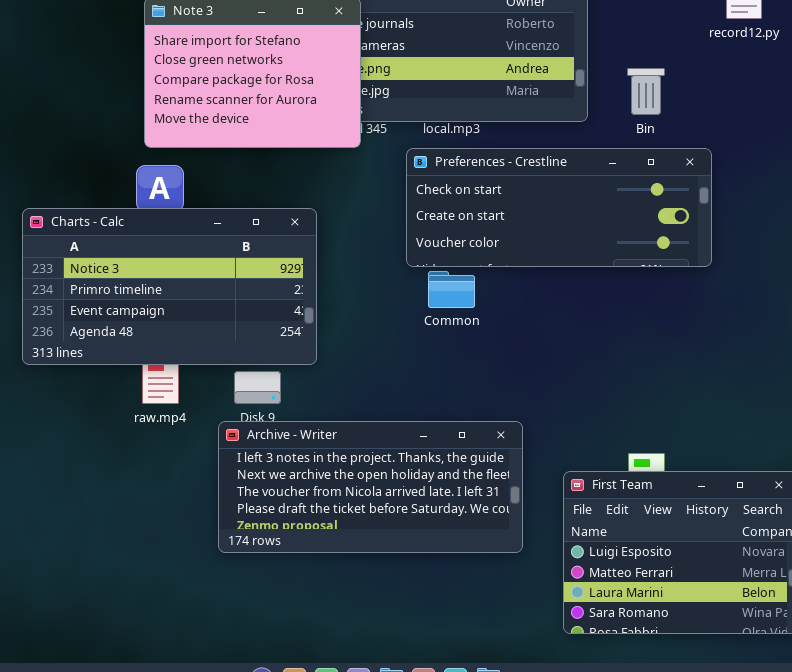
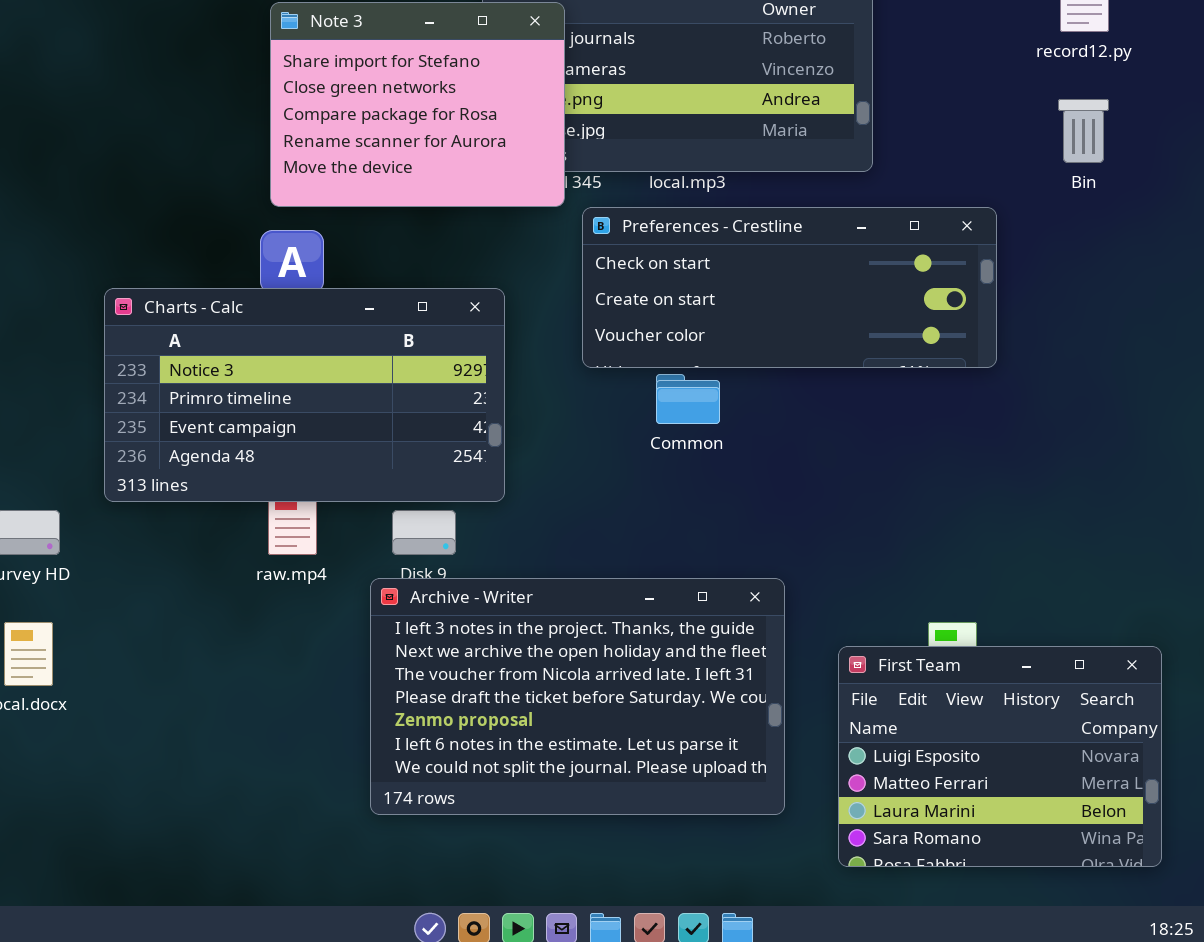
Bin: [627,68,665,115] -> [1058,99,1109,163], moved
Preferences - Crestline: [406,148,712,267] -> [582,207,997,368], moved
Archive - Writer: [218,421,523,553] -> [370,578,785,815], resized

